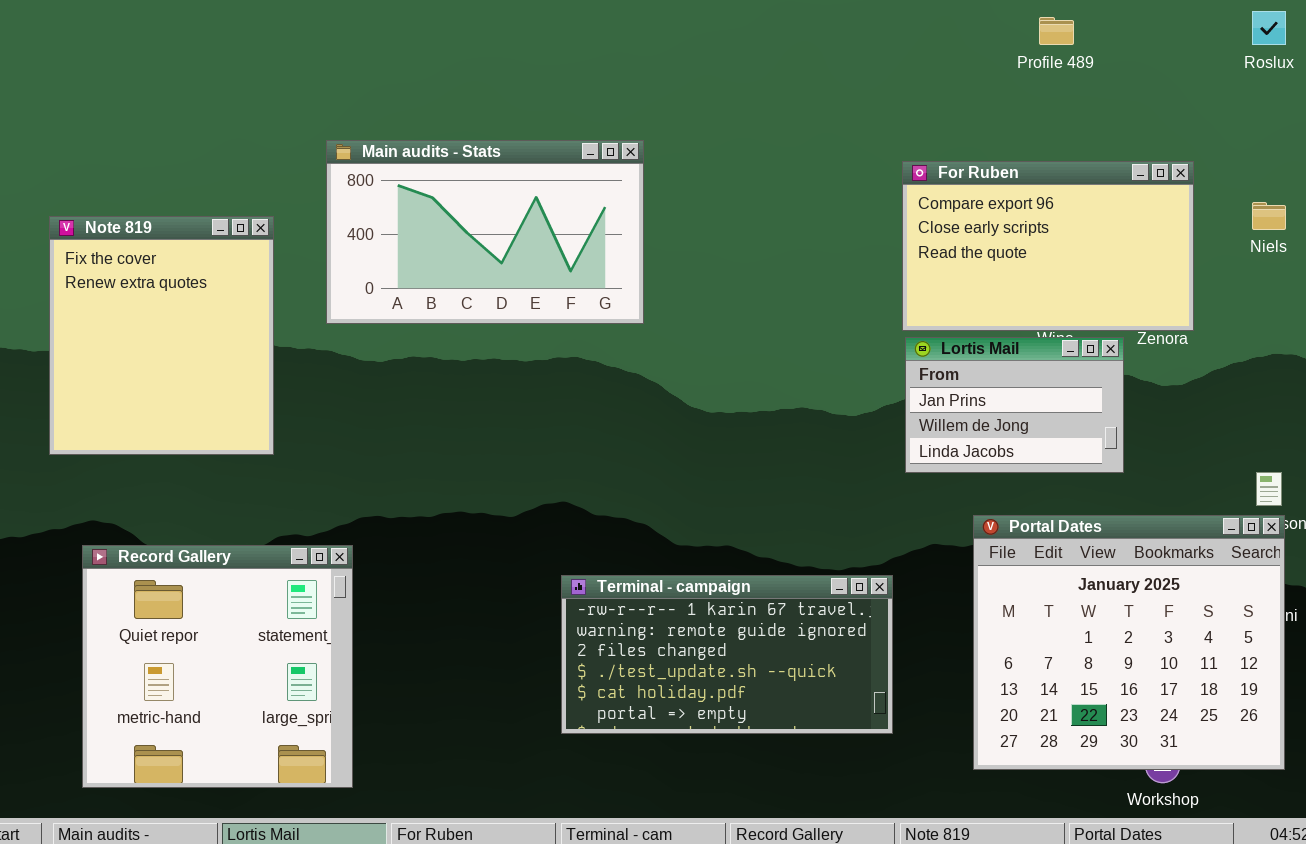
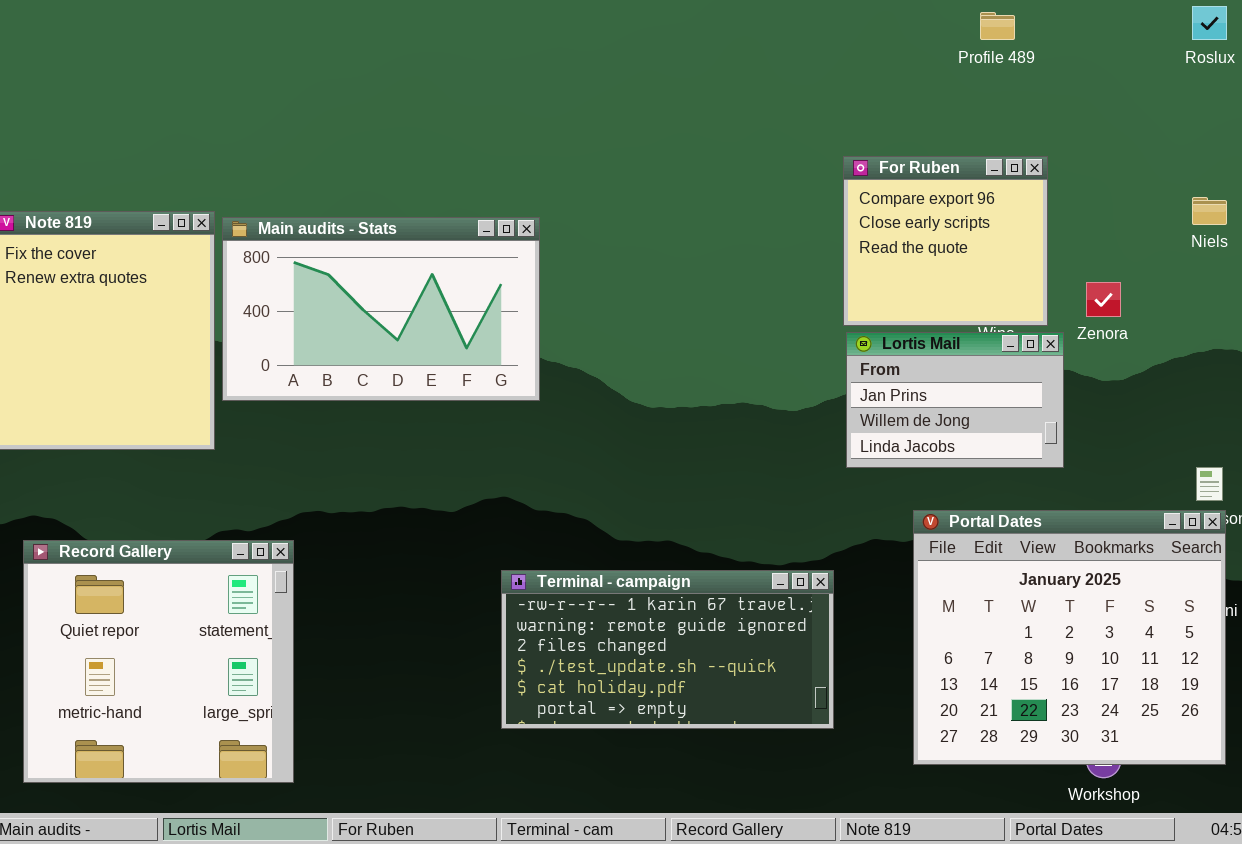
Main audits - Stats: [326,140,644,324] -> [222,217,540,401], moved
For Ruben: [902,161,1194,331] -> [843,156,1048,326], resized

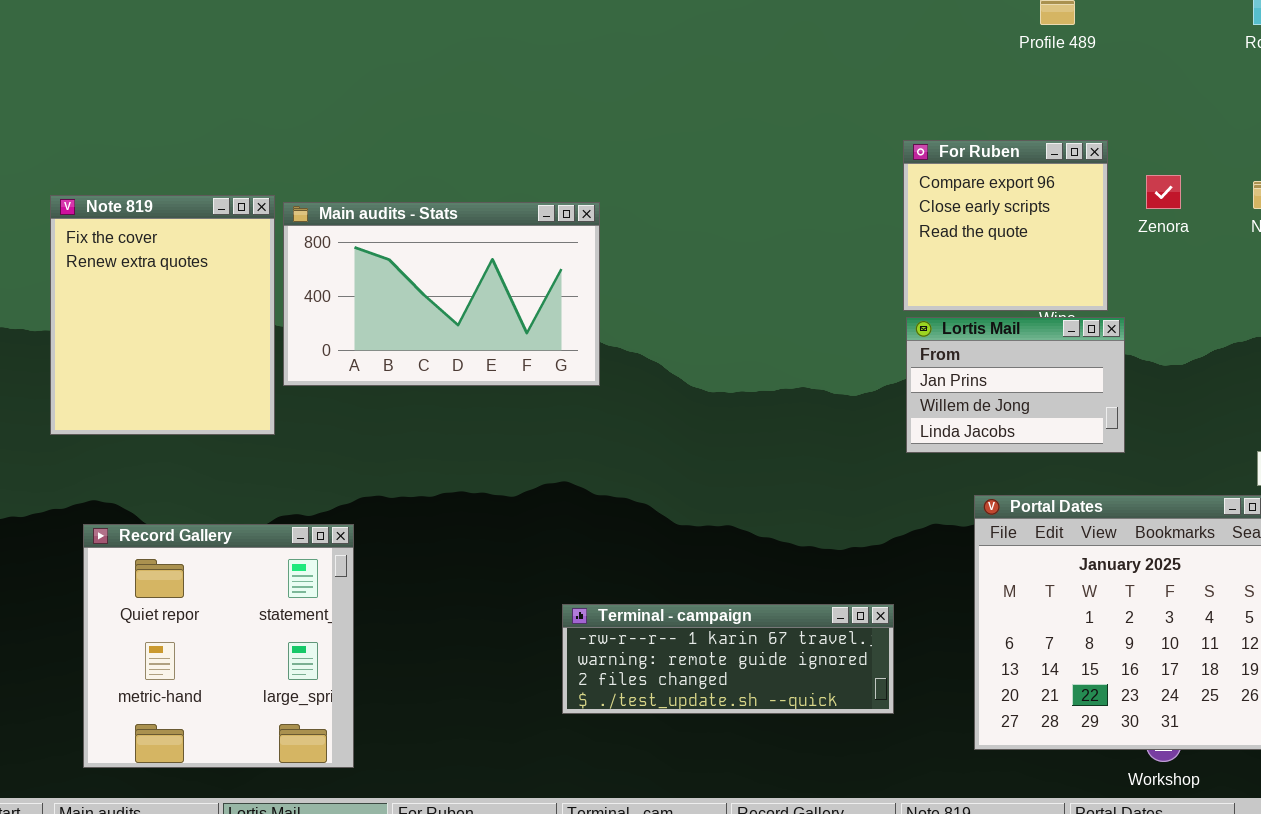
Zenora: [1086,282,1121,317] -> [1146,175,1181,209], moved
Terminal - campaign: [501,570,834,729] -> [562,604,894,714], resized

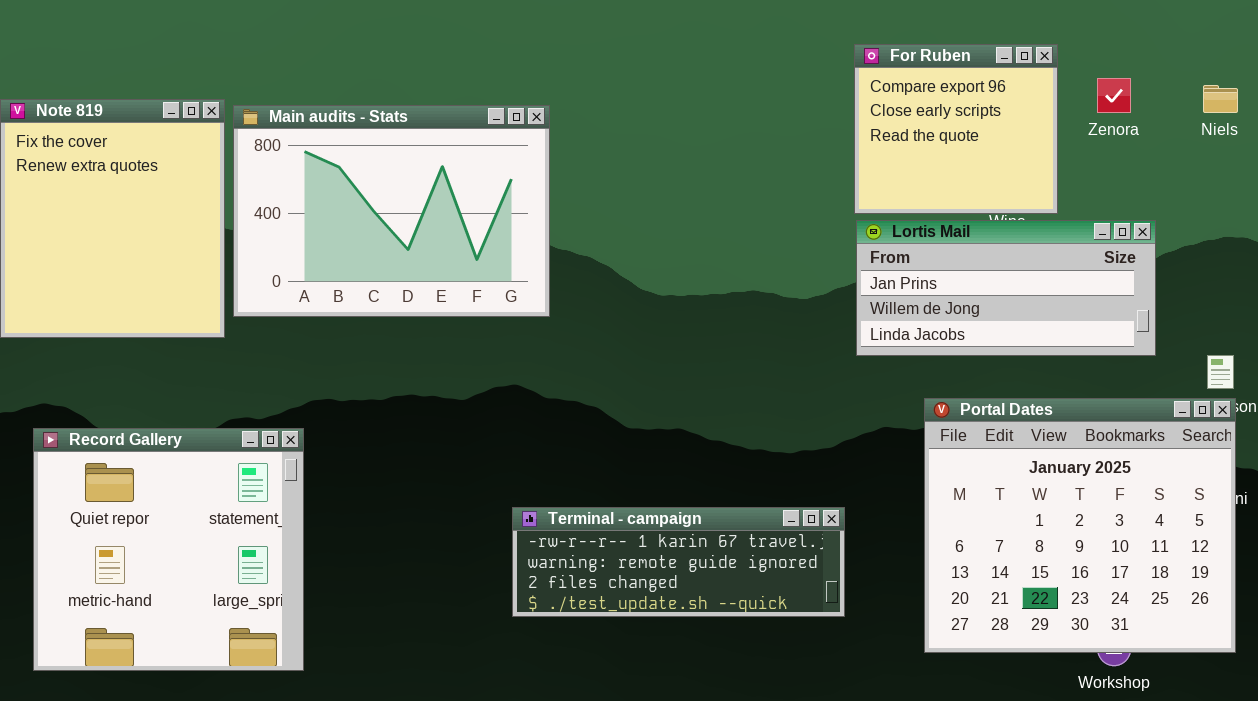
Main audits - Stats: [283,202,600,386] -> [233,105,550,317], resized
Lortis Mail: [906,317,1125,453] -> [856,220,1156,356], resized

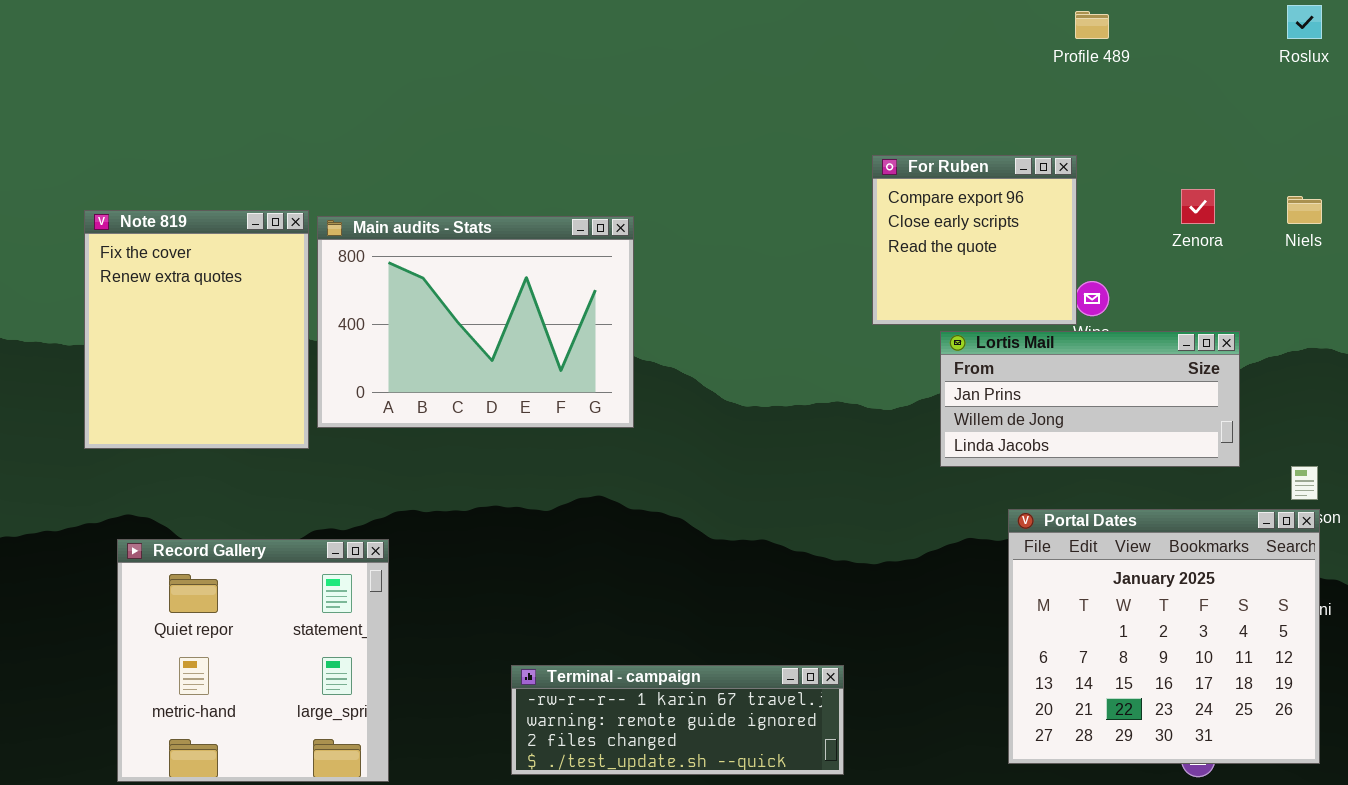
For Ruben: [854,44,1058,214] -> [872,155,1077,325], moved
Terminal - campaign: [512,507,845,617] -> [511,665,844,775], moved

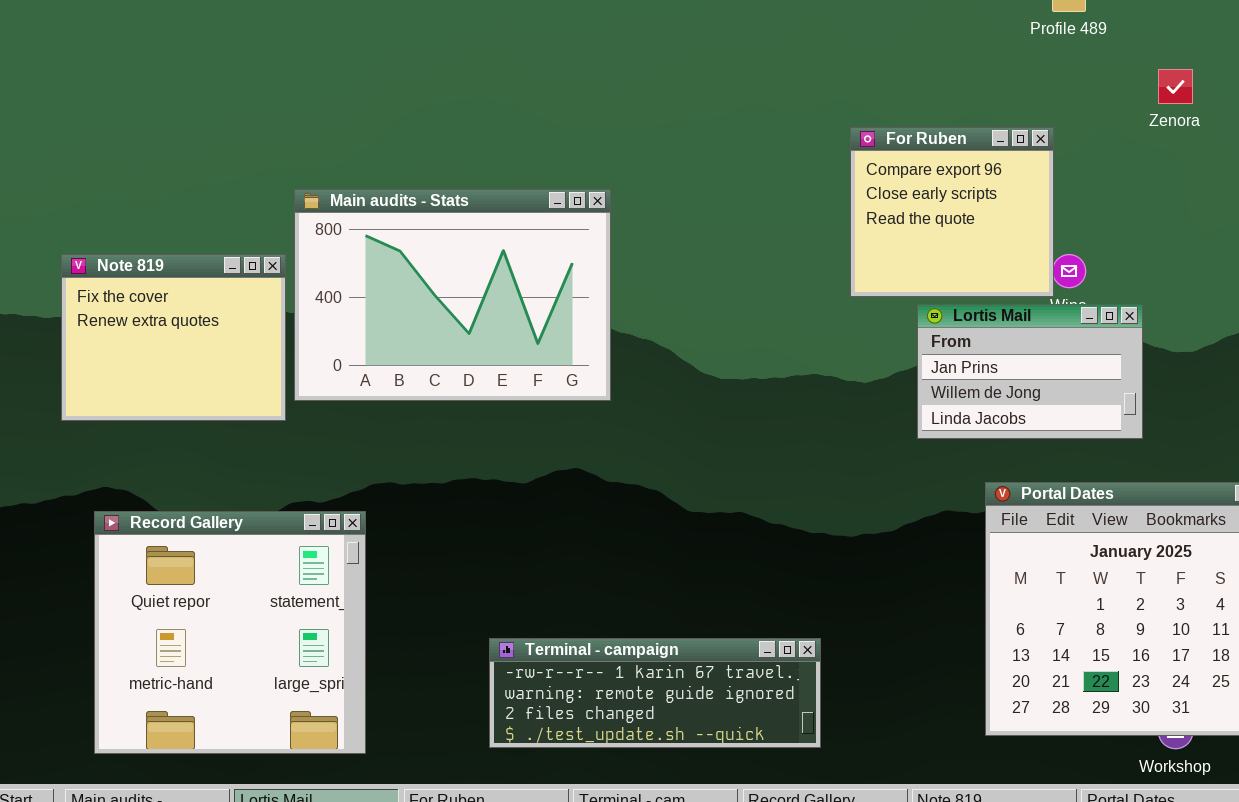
Zenora: [1181,189,1215,224] -> [1158,69,1193,104], moved
Note 819: [84,210,309,449] -> [61,254,286,421], resized
Lortis Mail: [940,331,1240,467] -> [917,304,1143,439], resized

